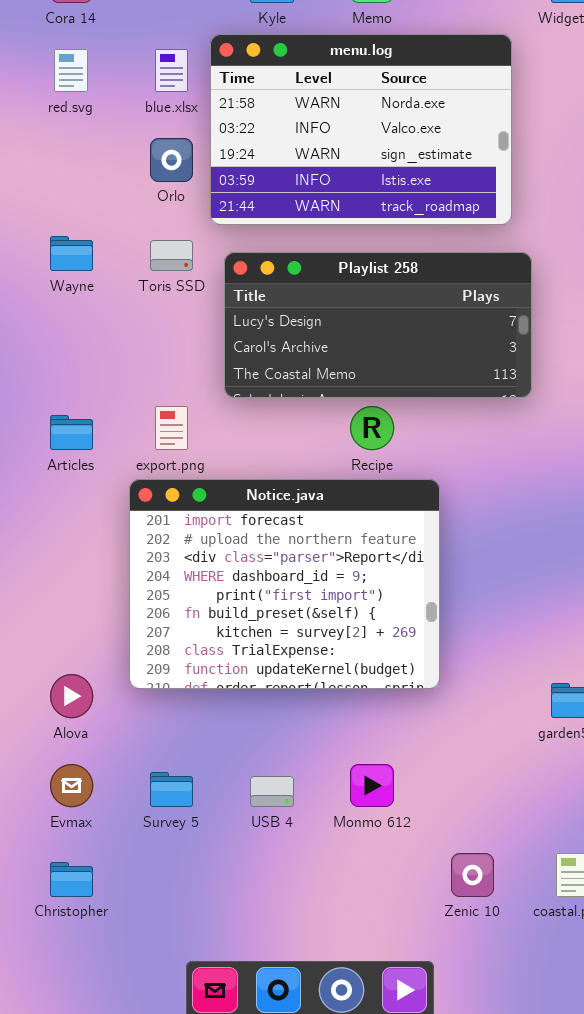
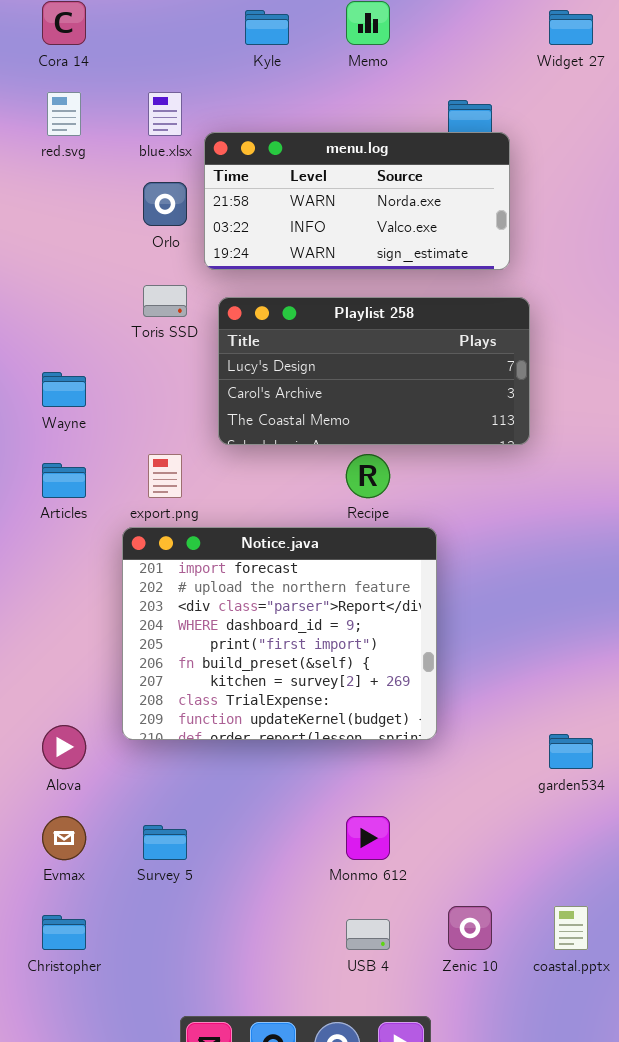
menu.log: [210,34,512,225] -> [204,132,510,270], resized
Wayne: [50,236,93,271] -> [42,372,86,407], moved
USB 4: [250,776,294,807] -> [346,919,390,950], moved

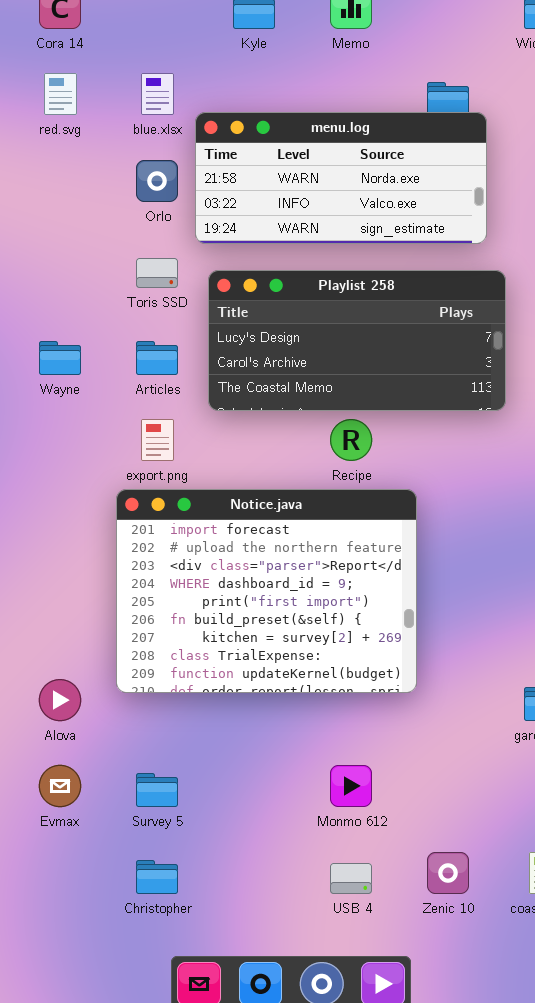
Articles: [42,463,86,498] -> [136,341,178,375], moved
Christopher: [42,915,86,950] -> [136,860,178,894], moved

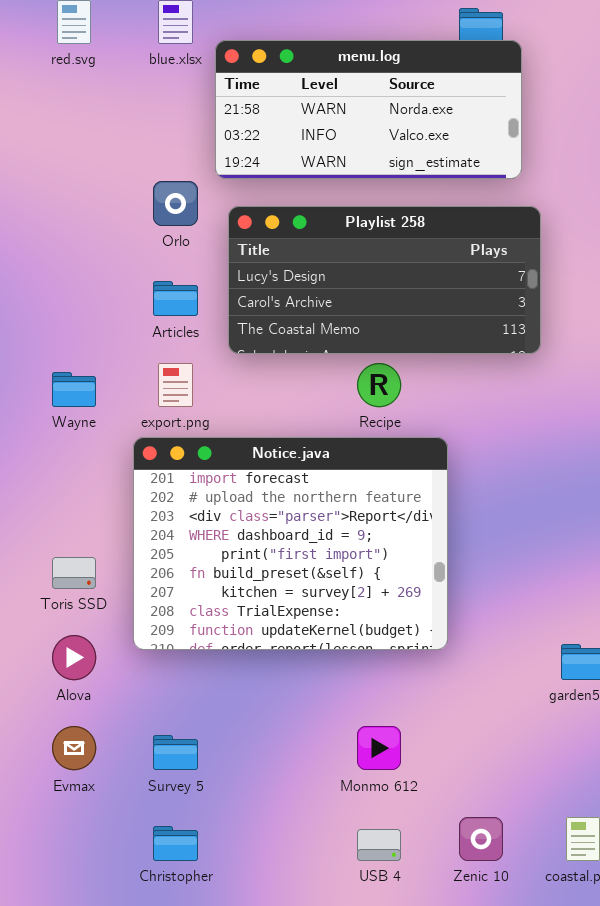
Orlo: [136,160,178,202] -> [153,181,198,226], moved
Toris SSD: [136,258,178,288] -> [52,557,96,589], moved
Wayne: [39,341,81,375] -> [52,372,96,407], moved

